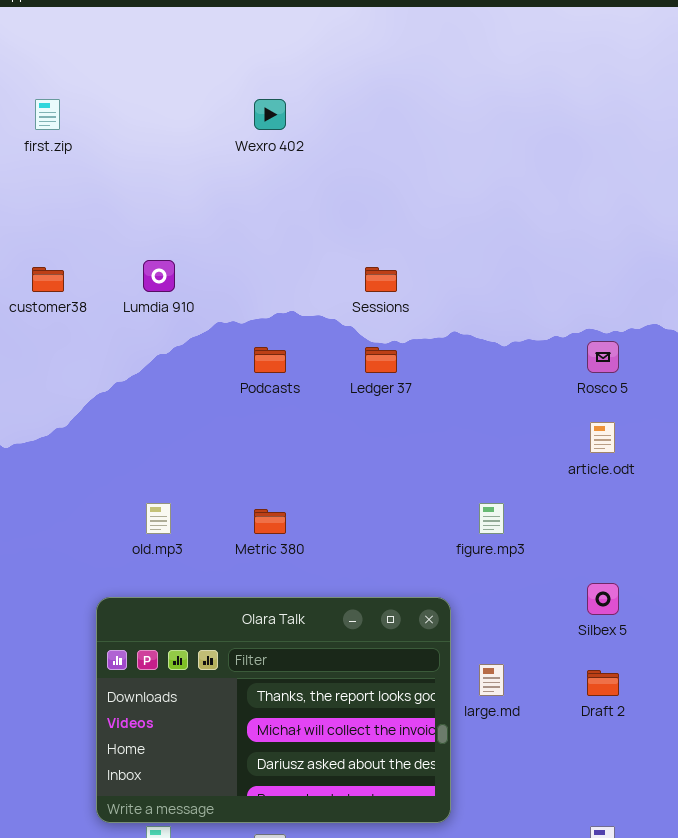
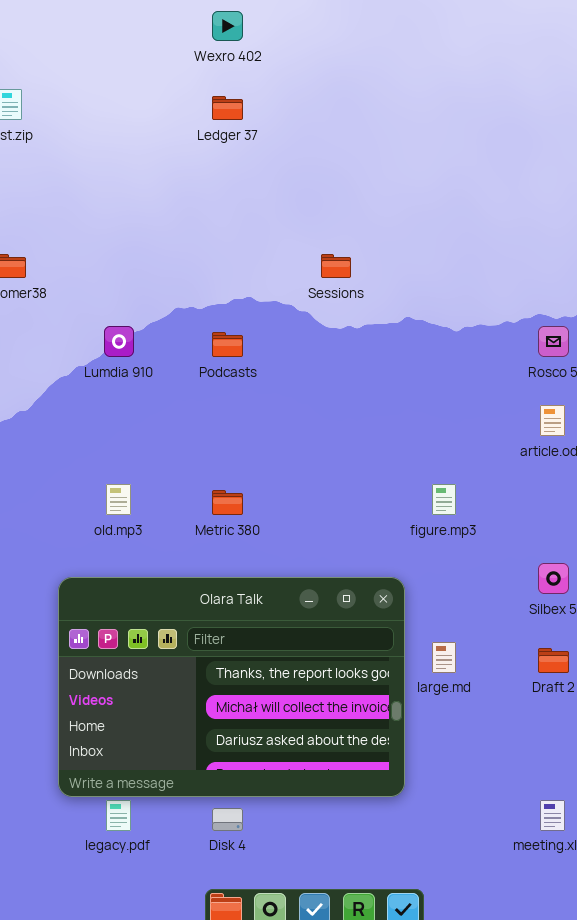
Wexro 402: [254,99,286,130] -> [212,11,243,41], moved
Lumdia 910: [143,260,175,292] -> [104,326,134,357], moved
Ledger 37: [365,347,397,373] -> [212,96,243,120], moved

